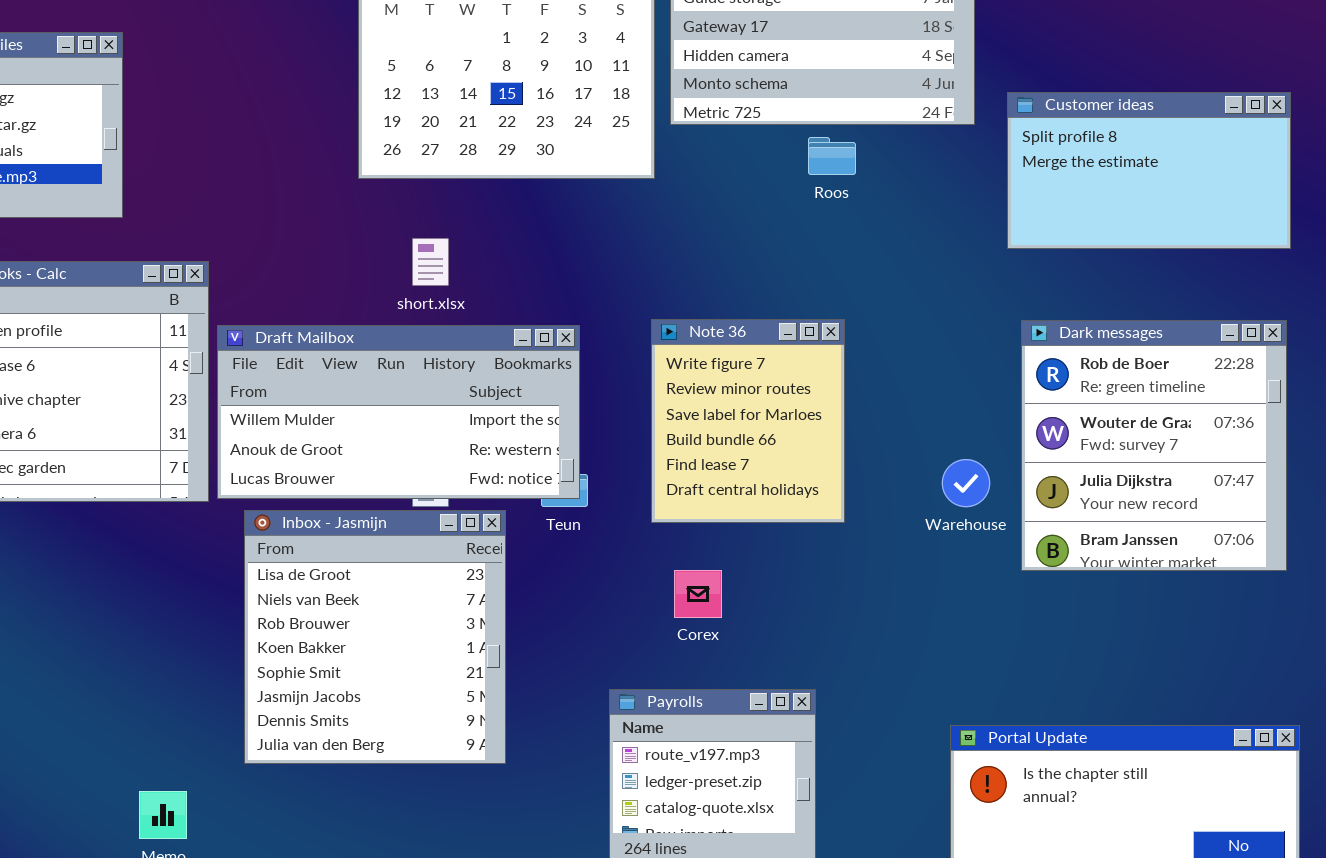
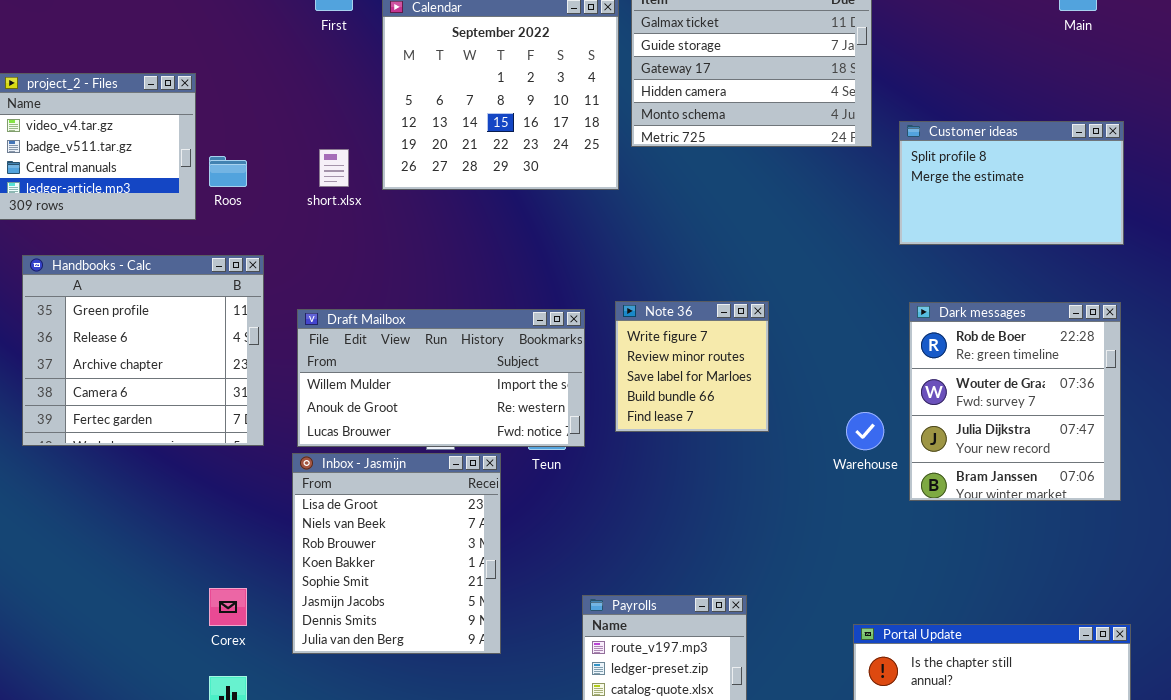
Roos: [808,137,856,175] -> [209,156,247,187], moved
short.xlsx: [412,238,449,286] -> [319,149,349,187], moved
Note 36: [651,319,845,523] -> [615,301,769,432], resized
Draft Mailbox: [217,325,580,499] -> [297,309,585,447], moved
Corex: [674,570,722,618] -> [209,588,247,626], moved

